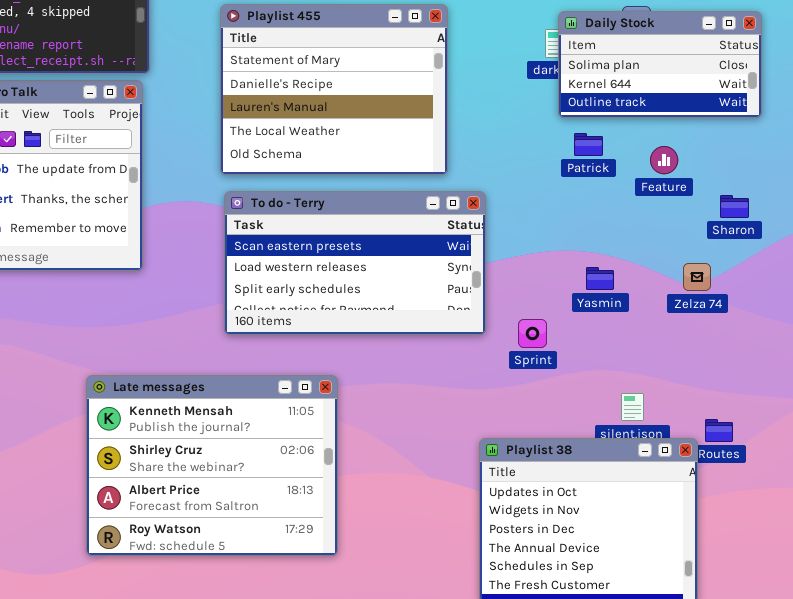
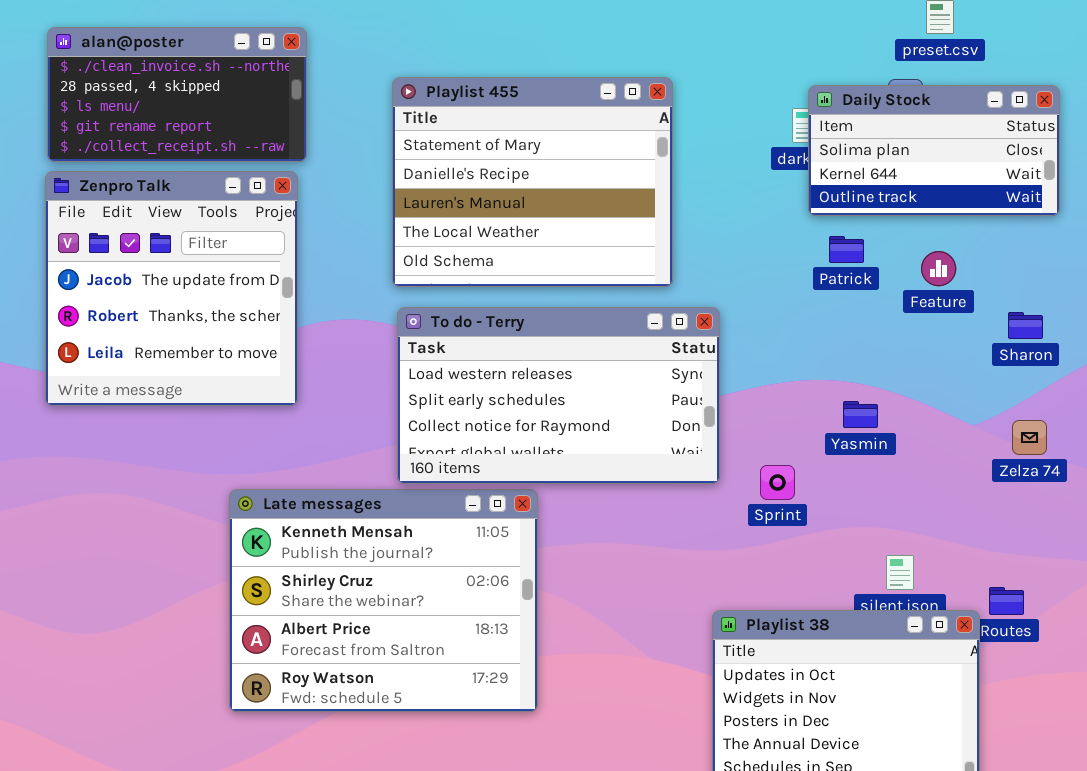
To do - Terry: [224,191,486,335] -> [397,307,720,484], scrolled down 1 row
Zelza 74: [683,263,711,291] -> [1012,420,1047,455], moved
Late messages: [86,375,338,556] -> [229,489,538,712], moved

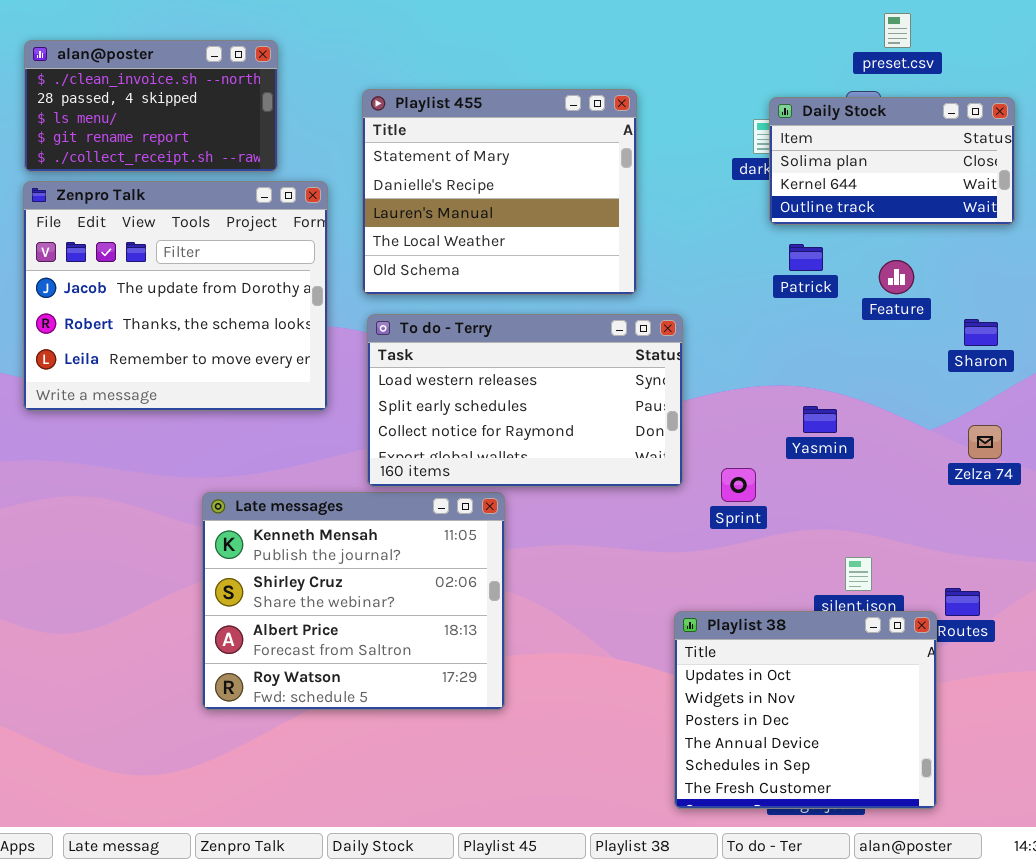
Zenpro Talk: [45,171,298,406] -> [23,181,328,411], resized

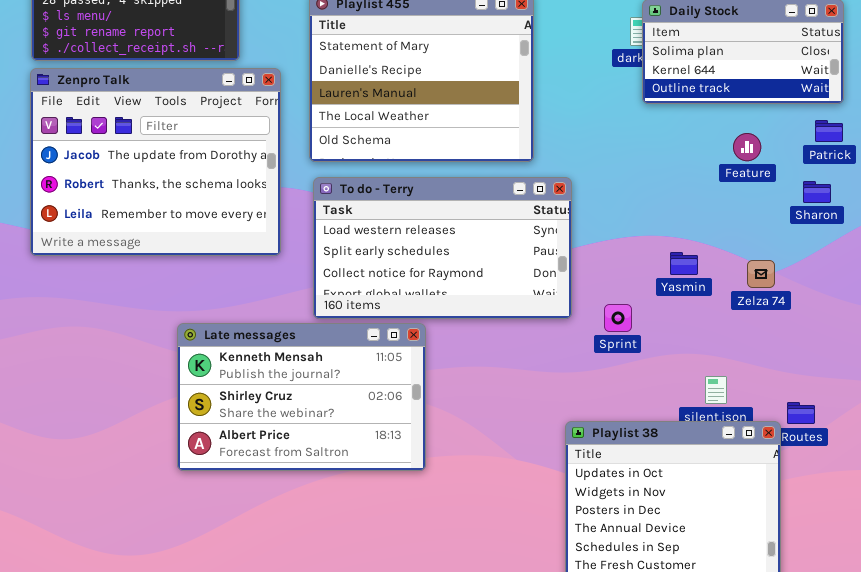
Patrick: [789,244,823,271] -> [815,120,843,142], moved
Zelza 74: [968,425,1002,459] -> [747,260,775,288], moved
Late messages: [202,492,505,710] -> [177,323,426,471], resized

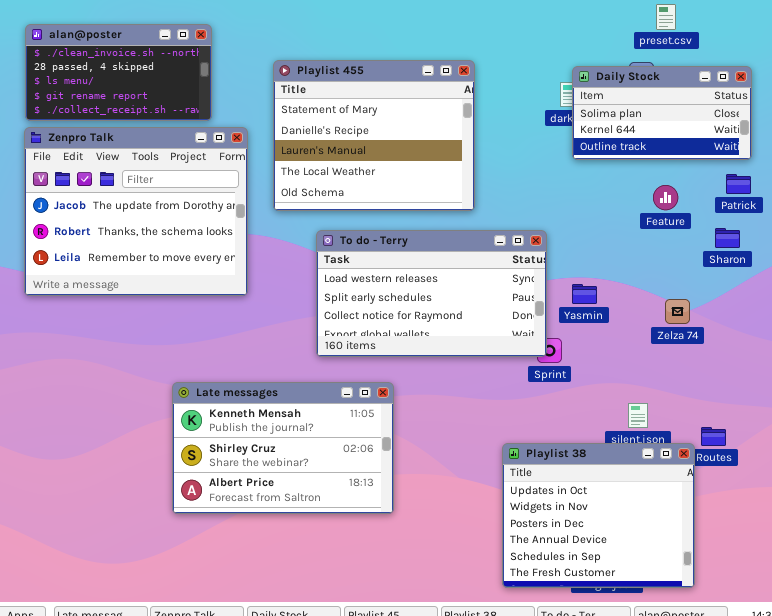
To do - Terry: [313,177,572,319] -> [316,230,547,357], moved
Yasmin: [670,252,698,275] -> [572,284,597,304], moved
Late messages: [177,323,426,471] -> [172,382,394,514], moved

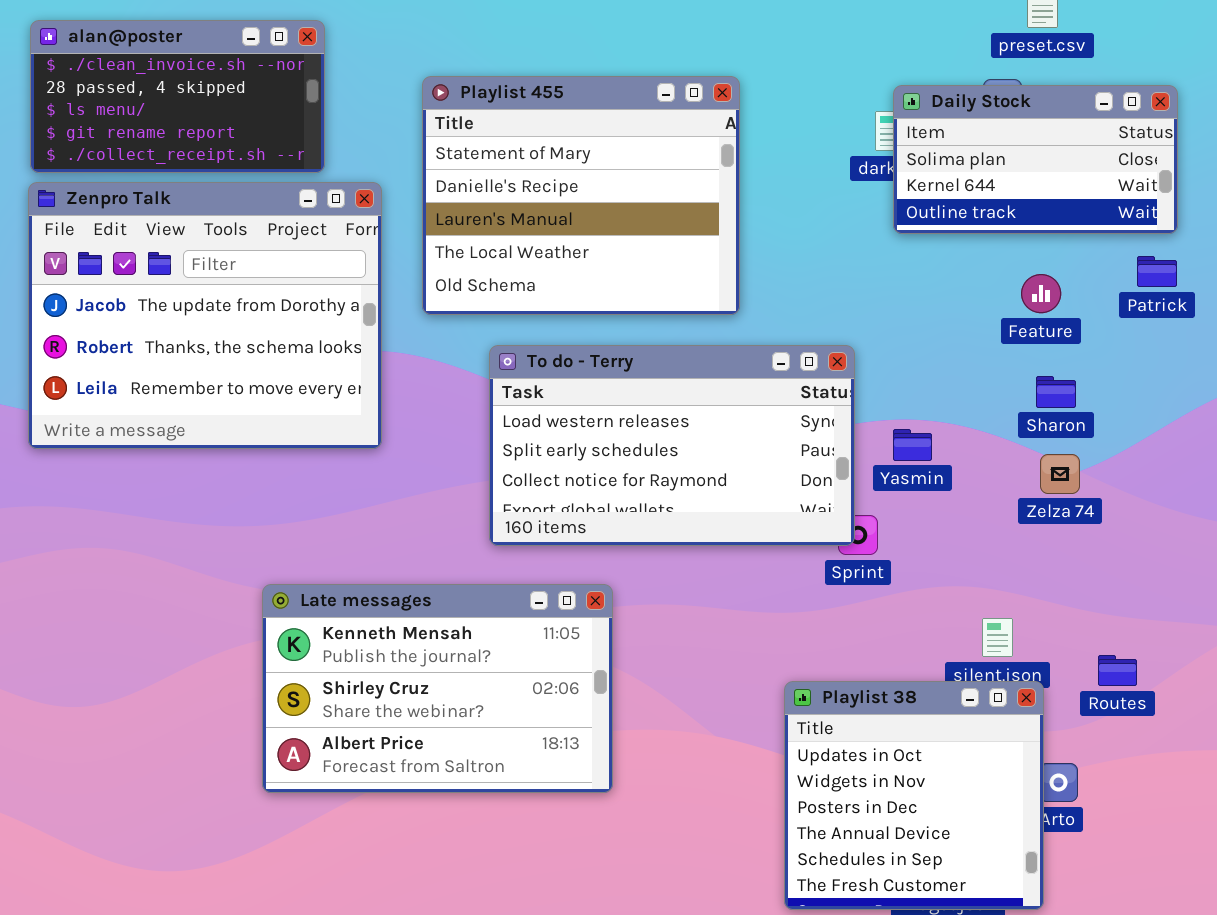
Sharon: [715,228,740,248] -> [1036,376,1076,408], moved
Playlist 38: [502,443,695,588] -> [784,681,1044,910], resized

